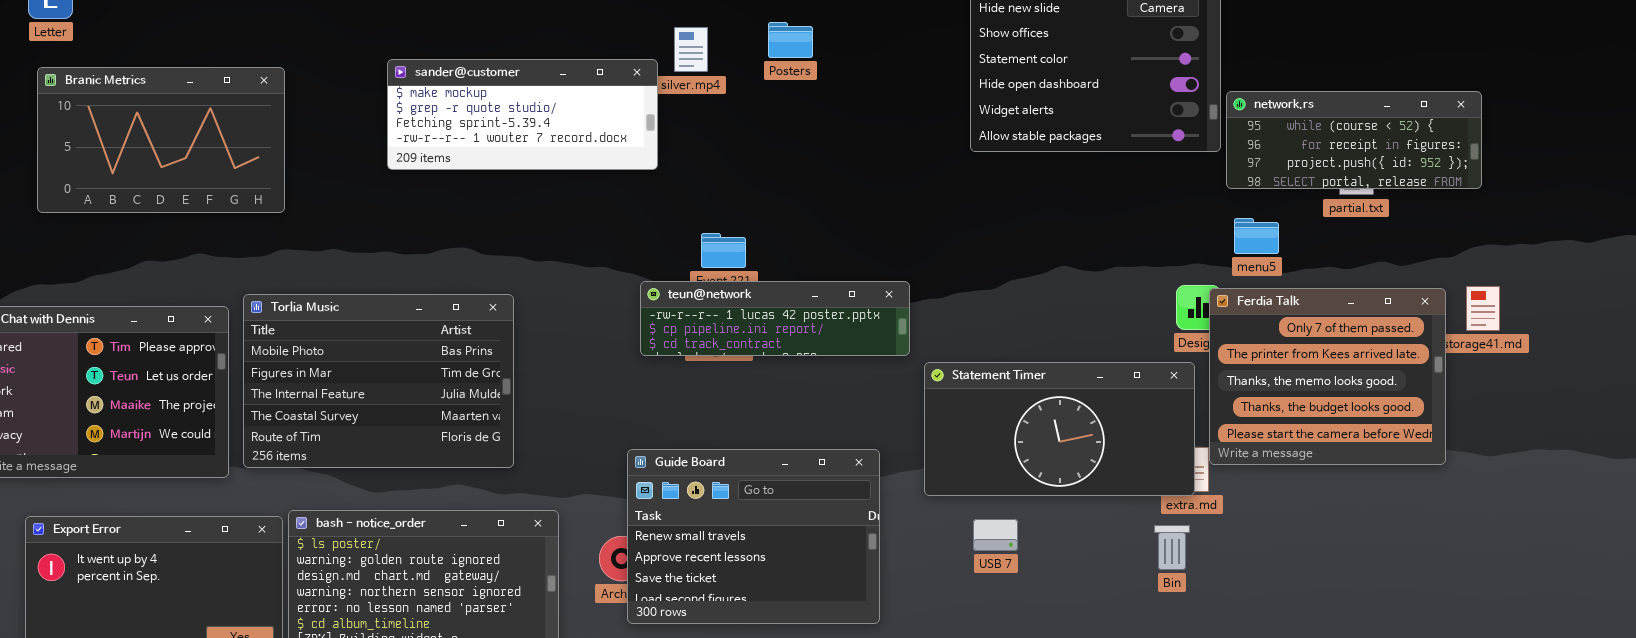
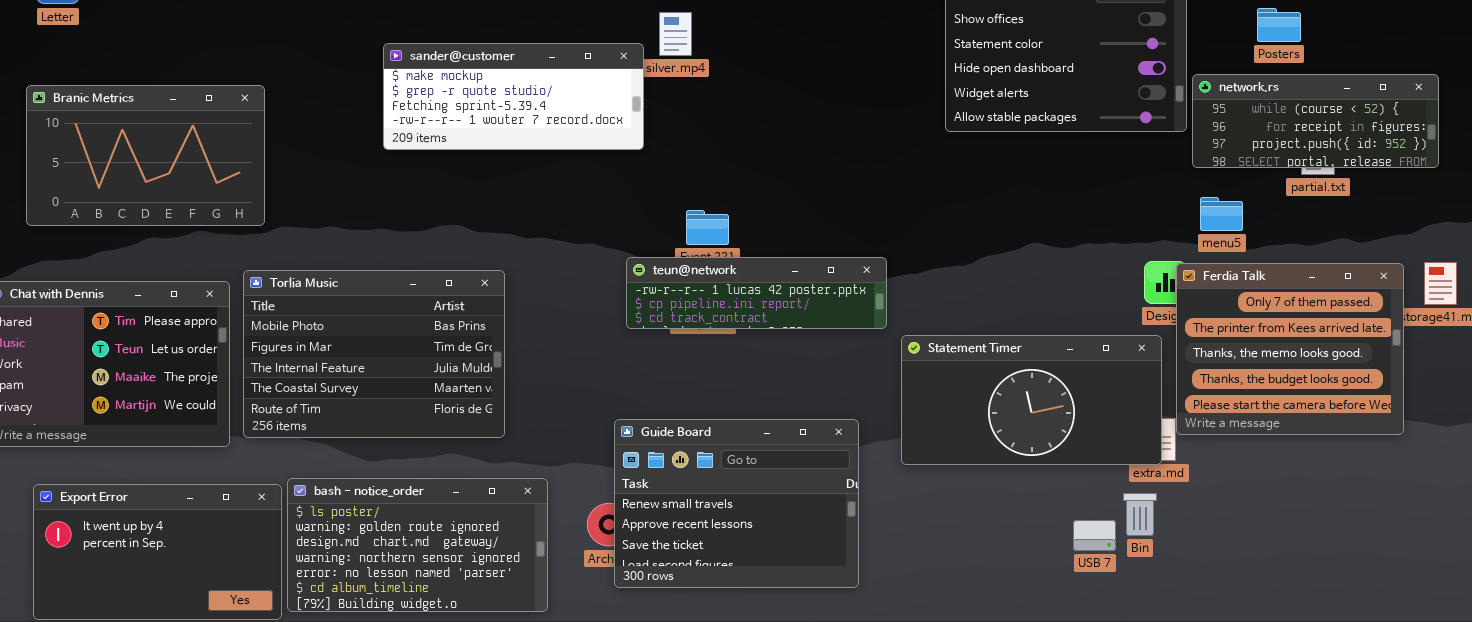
Posters: [768,22,813,58] -> [1257,8,1301,42], moved
Branic Metrics: [37,67,285,213] -> [26,85,265,226], moved
USB 7: [973,519,1018,551] -> [1073,520,1116,551], moved

